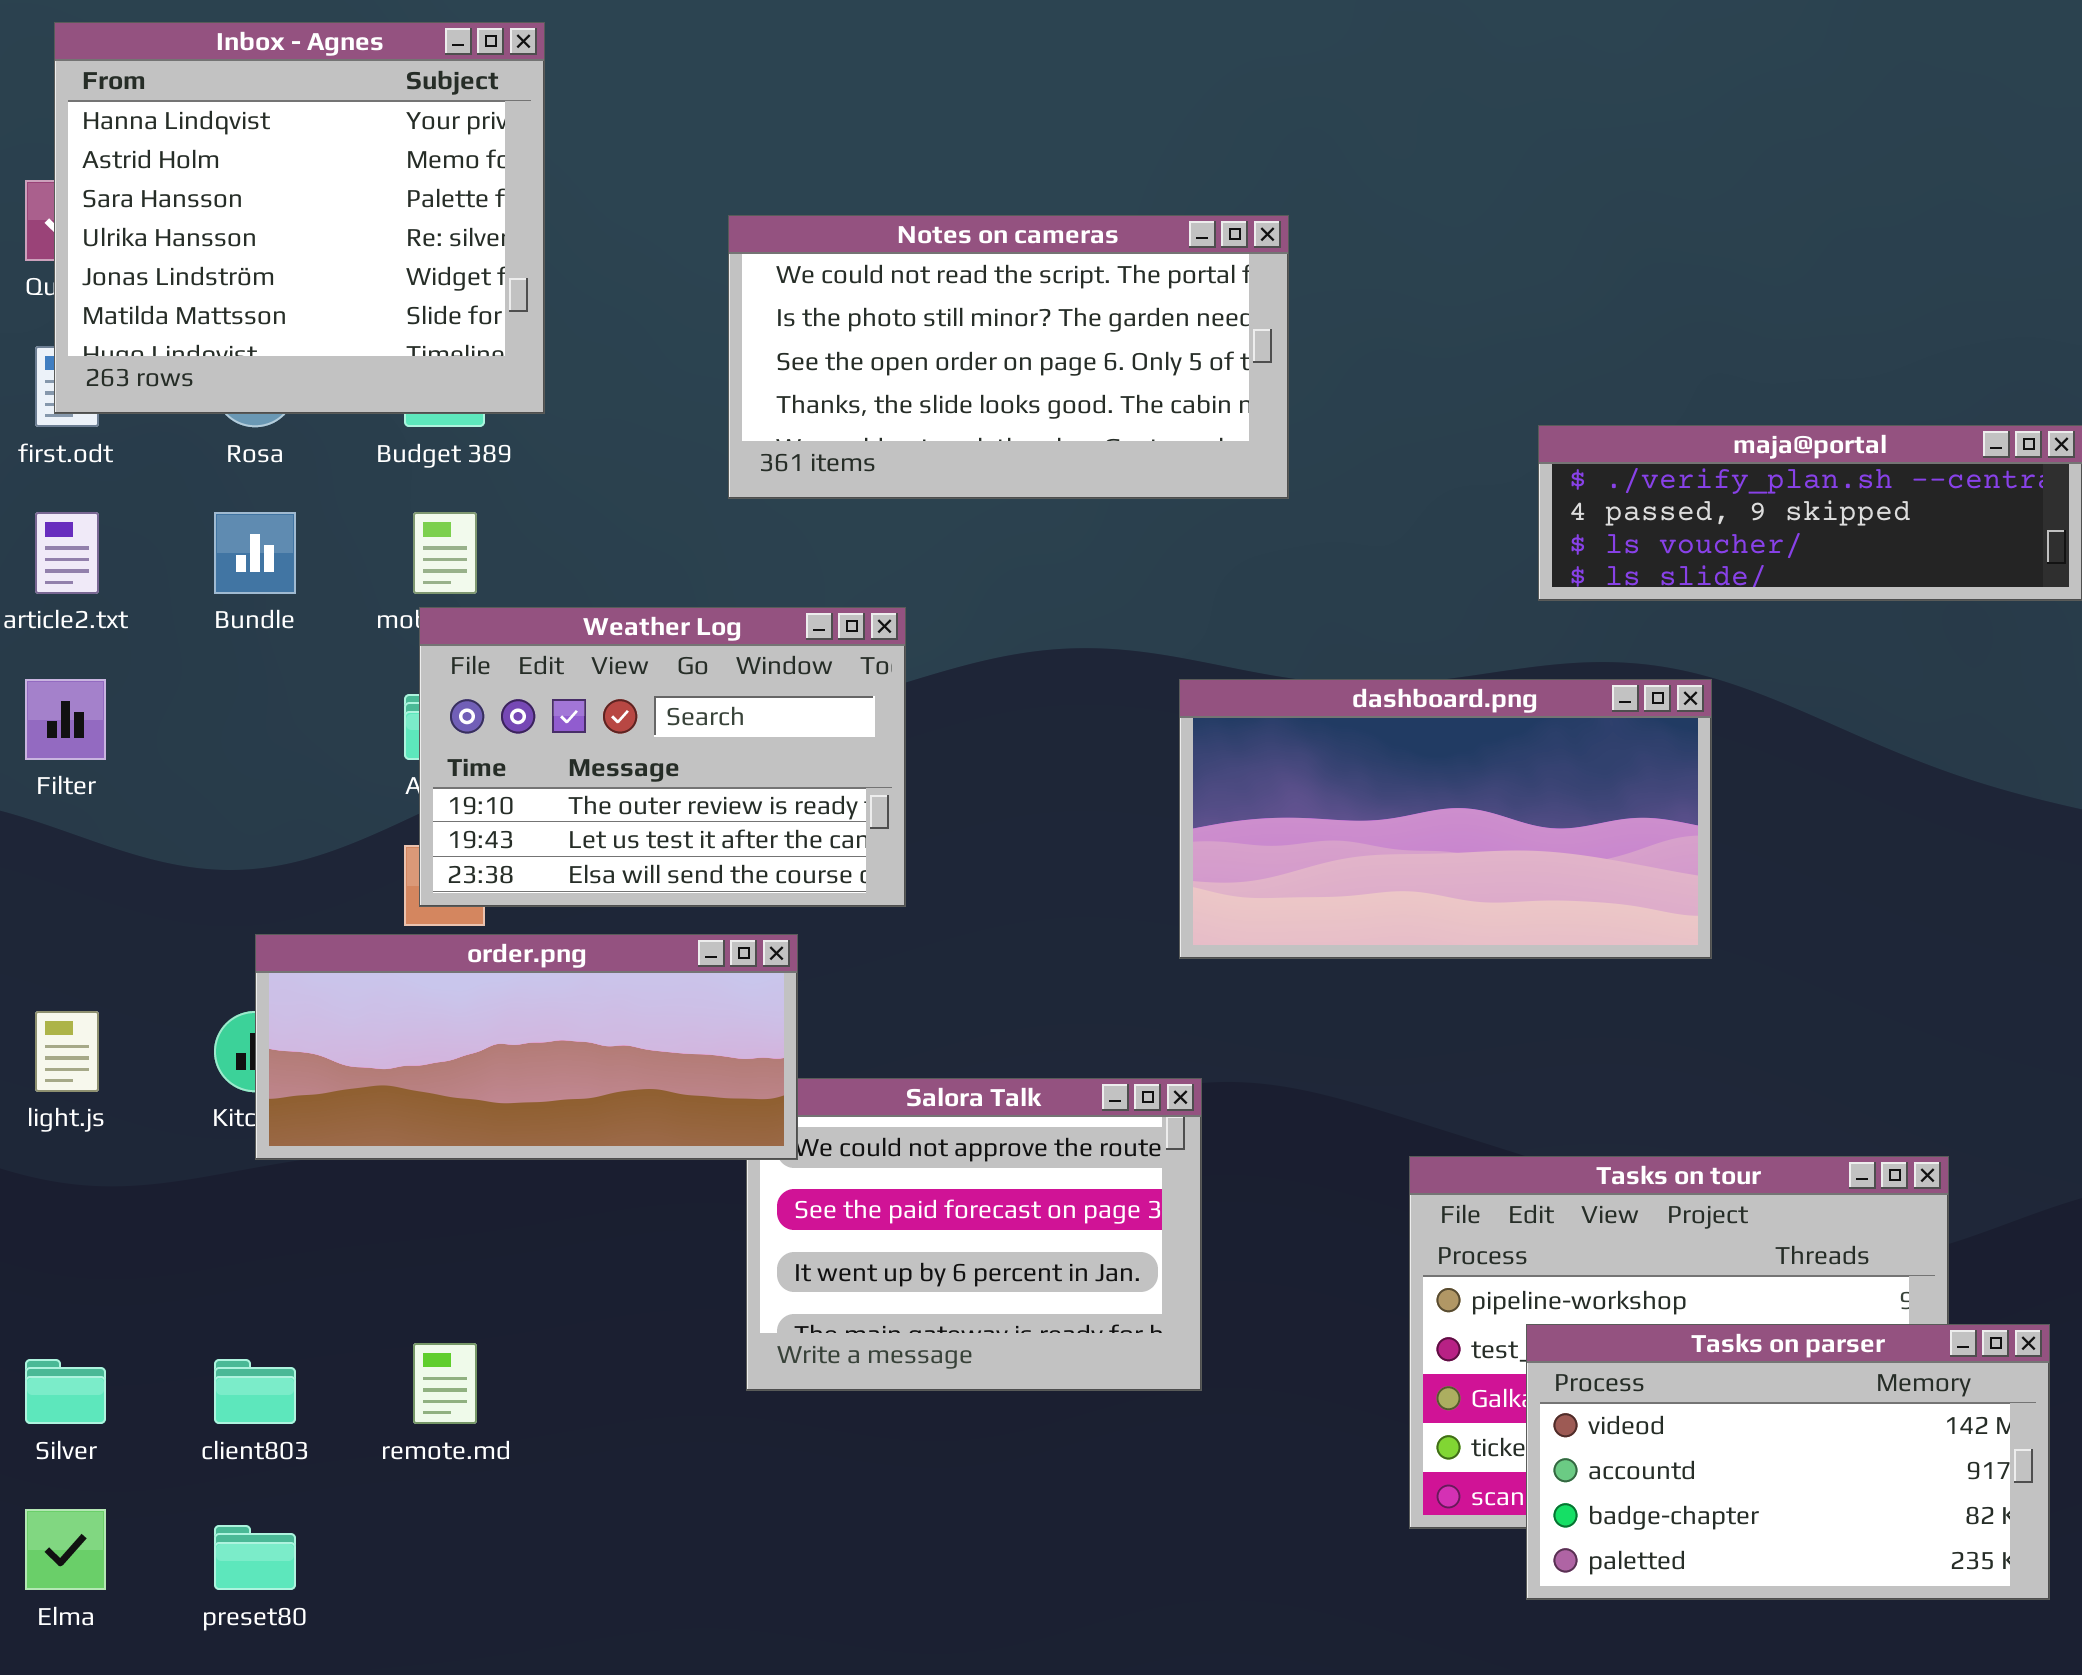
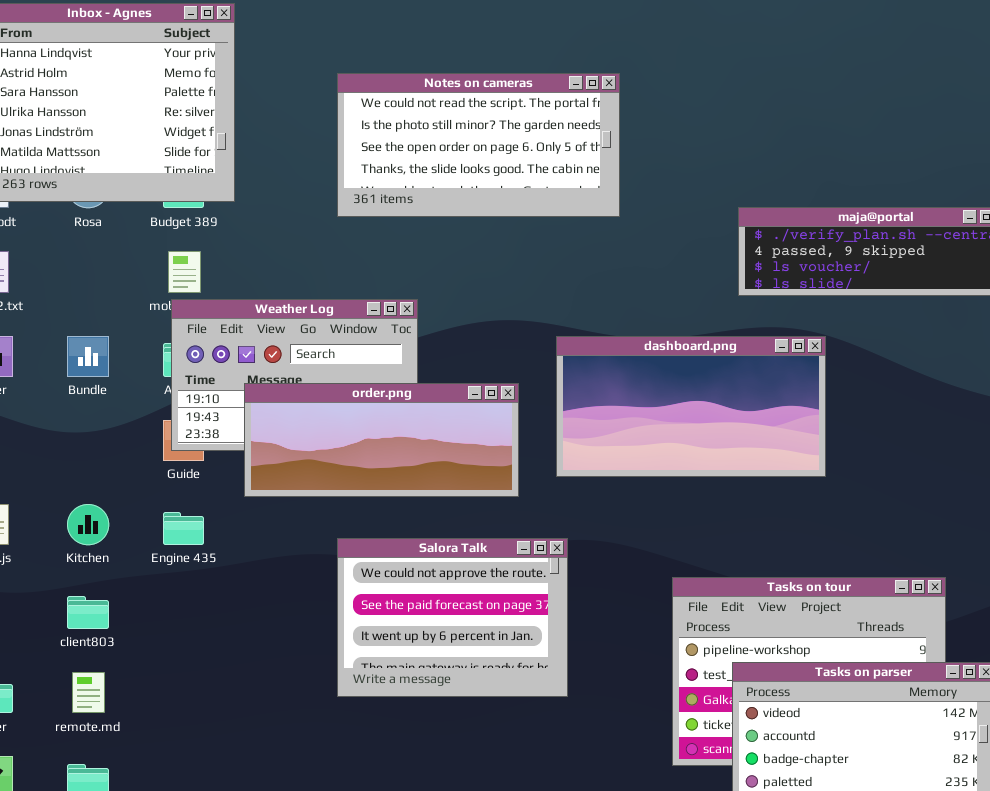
Notes on cameras: [728,215,1289,499] -> [337,73,620,217], moved
Bundle: [214,512,296,594] -> [67,336,109,377], moved
order.png: [255,934,798,1160] -> [244,383,519,497], moved
remote.md: [413,1343,477,1424] -> [72,672,105,713], moved
client803: [214,1359,296,1424] -> [67,596,109,629], moved

